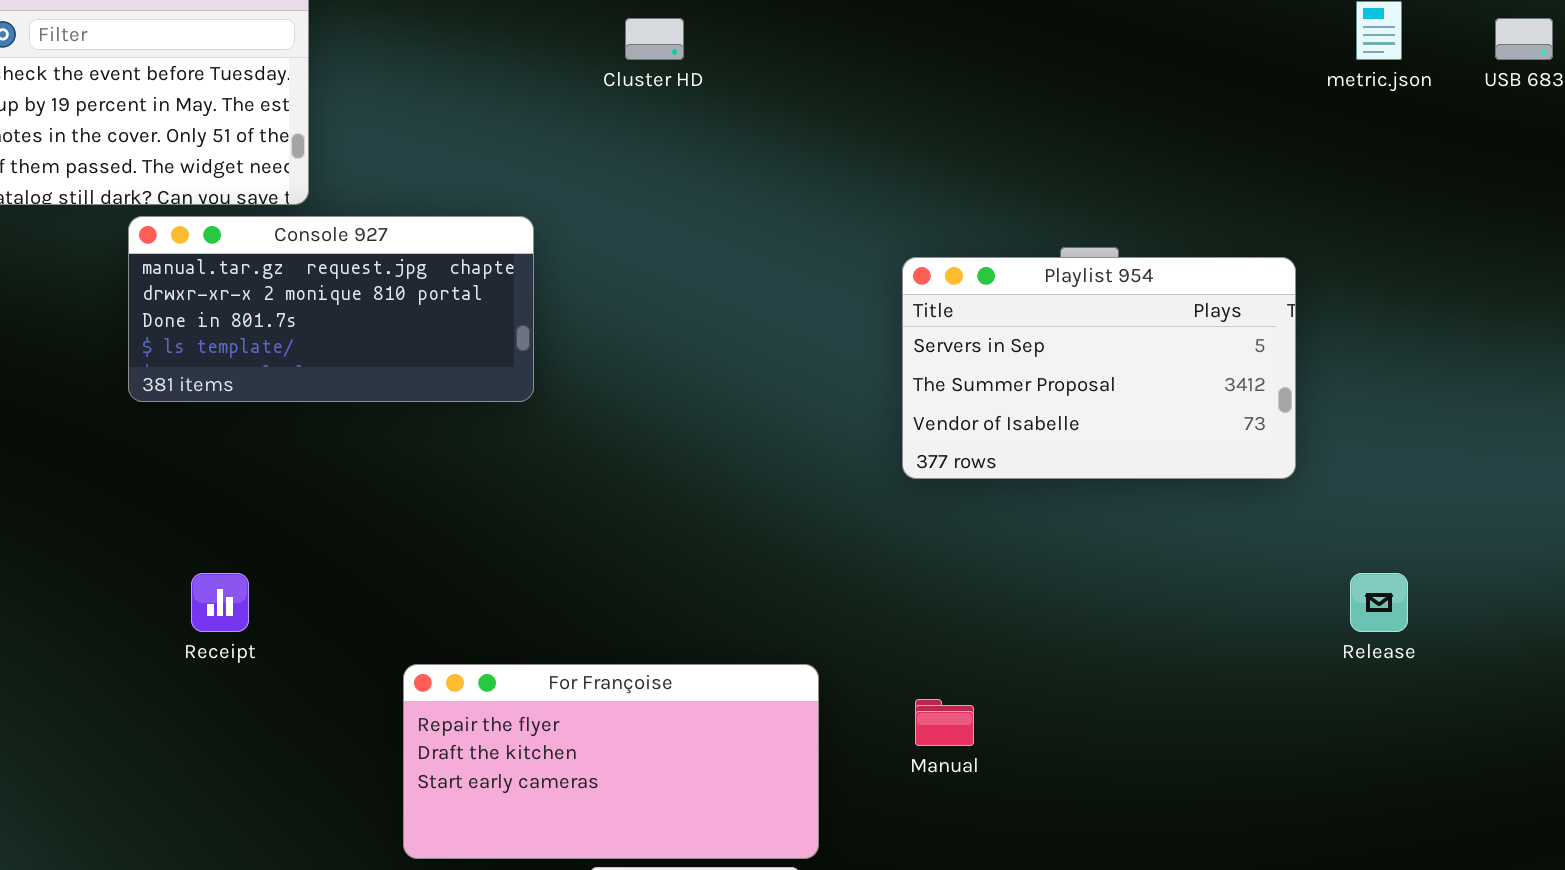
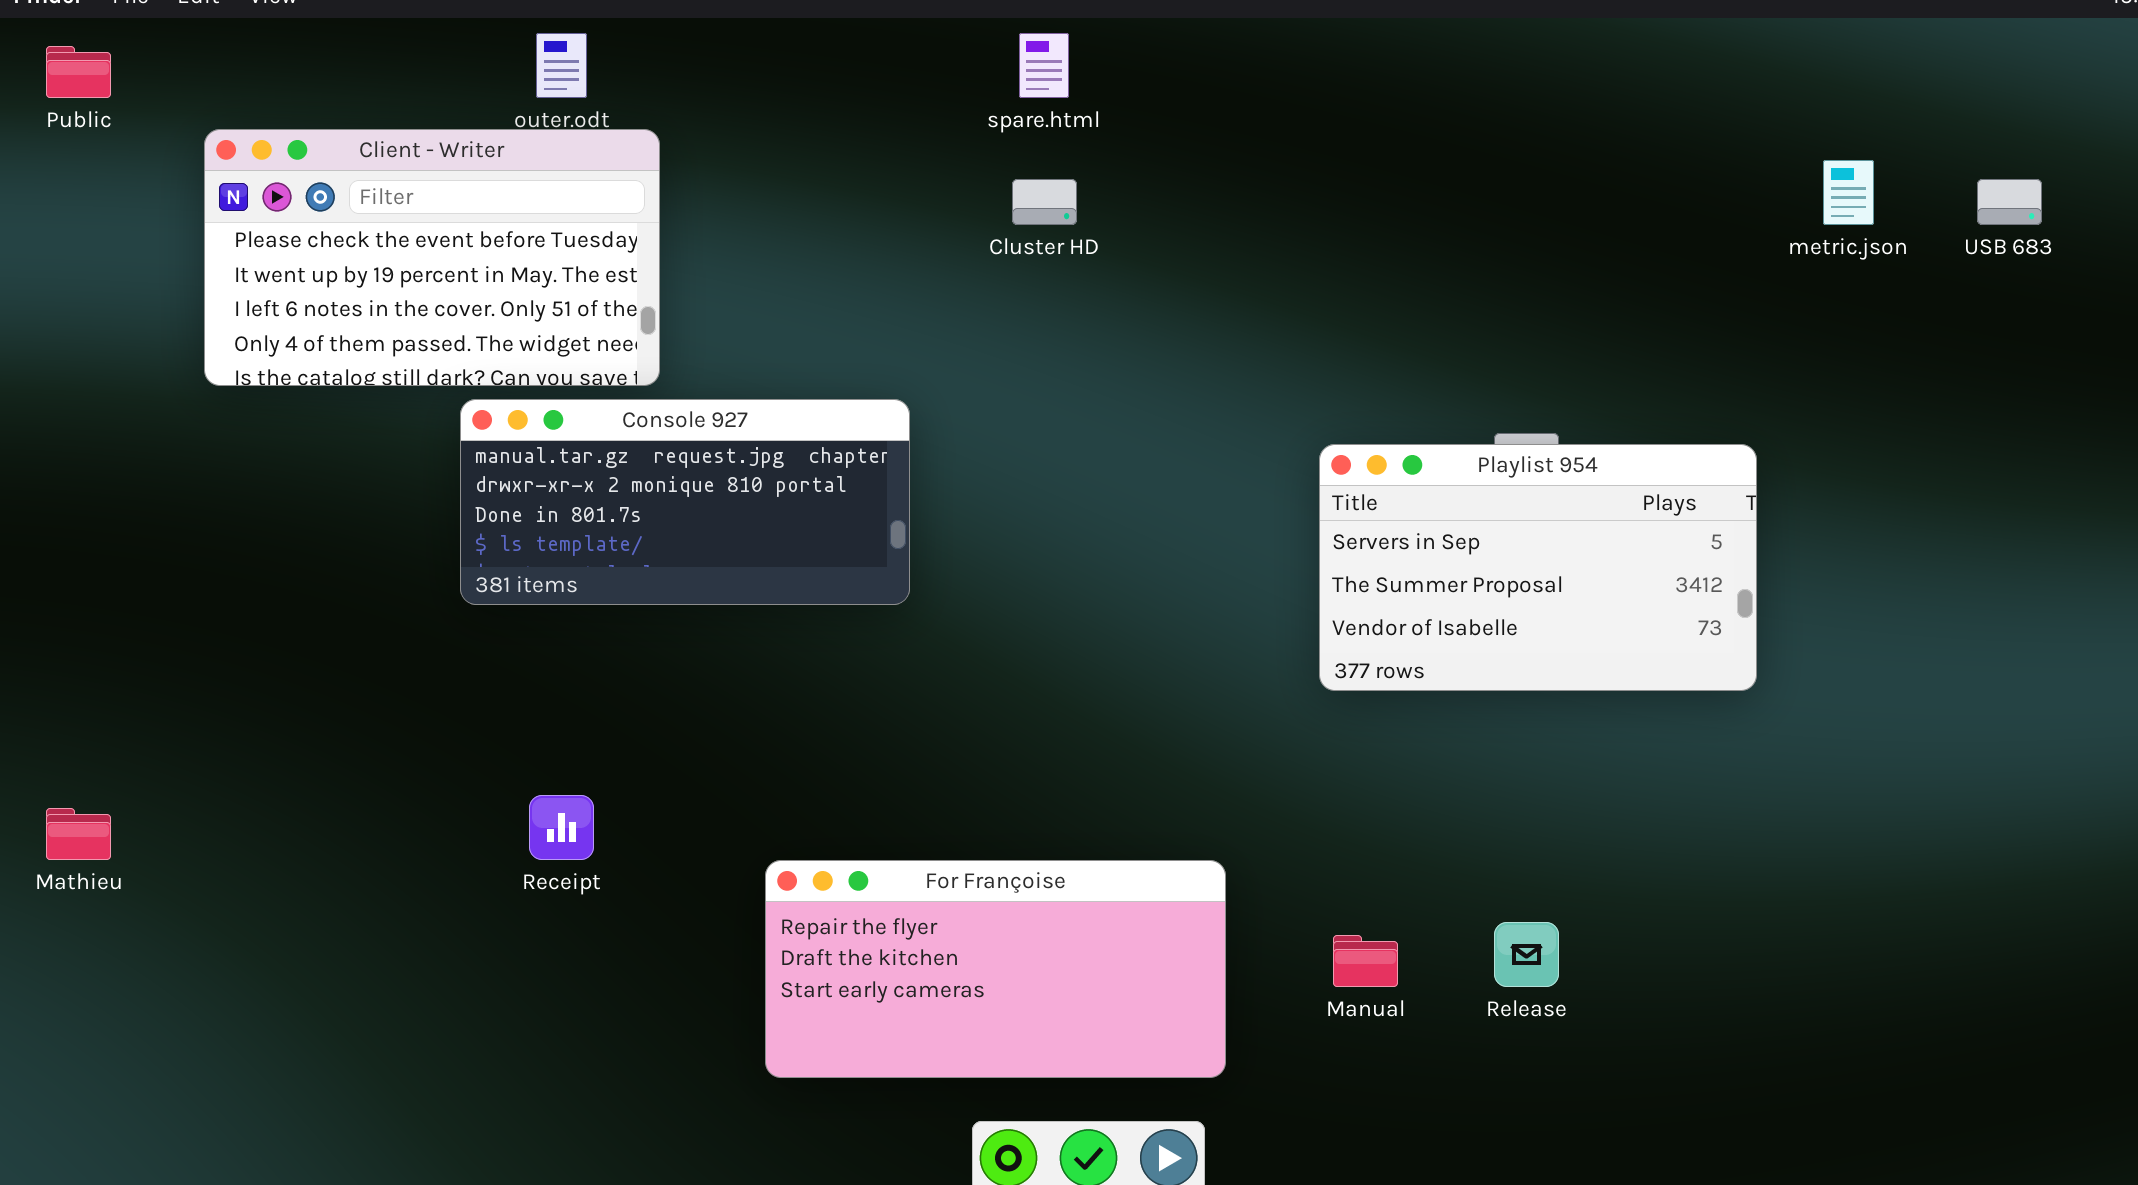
Release: [1350,573,1408,632] -> [1494,922,1559,987], moved
For Françoise: [403,664,819,859] -> [765,860,1226,1078], moved

